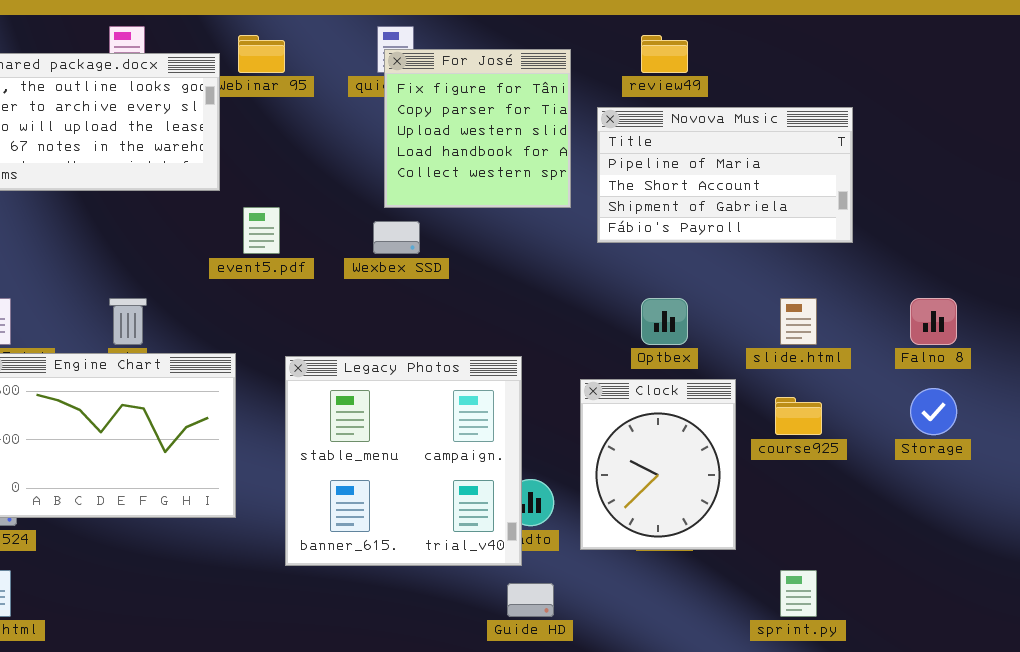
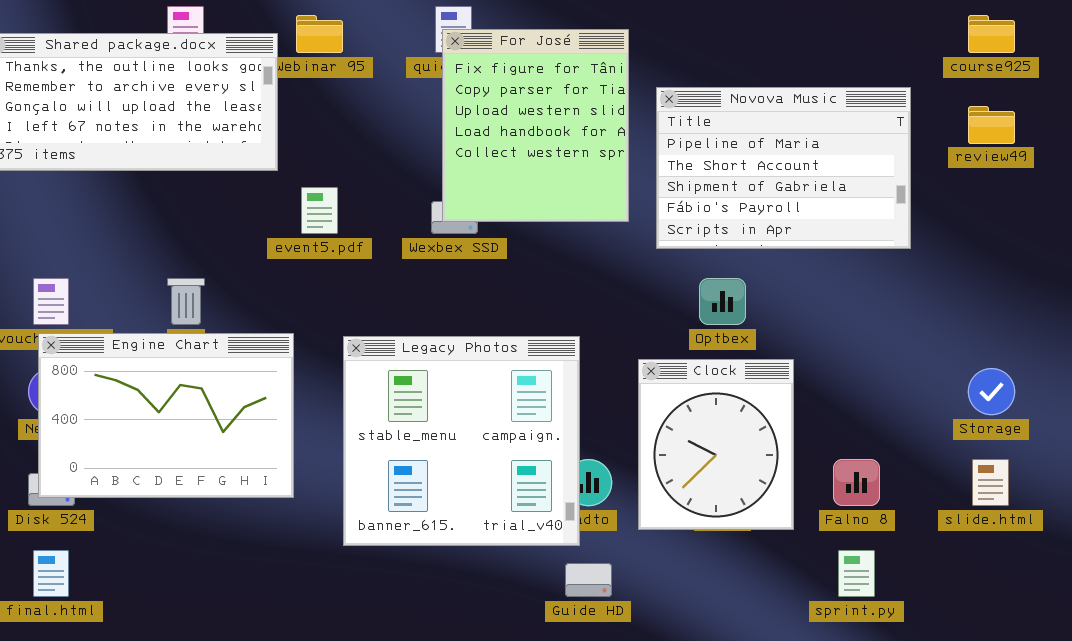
review49: [641,35,688,73] -> [968,106,1015,144], moved
For José: [384,49,571,208] -> [442,29,629,222], resized
Novova Music: [597,107,853,243] -> [656,87,911,249], resized
slide.html: [780,298,817,345] -> [972,459,1009,506], moved
Falno 8: [910,298,957,345] -> [833,459,880,506], moved
course925: [775,397,822,435] -> [968,15,1015,53], moved

